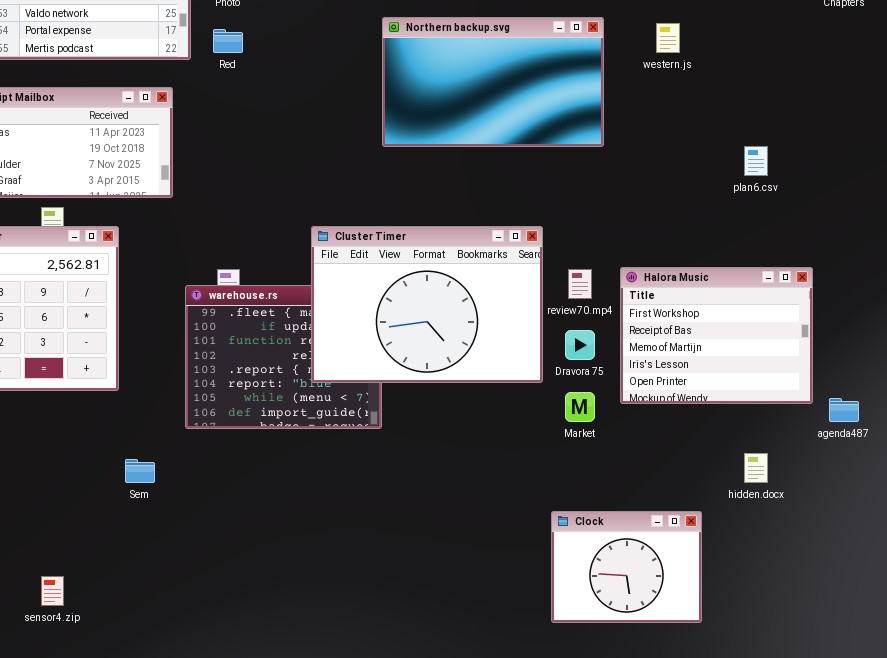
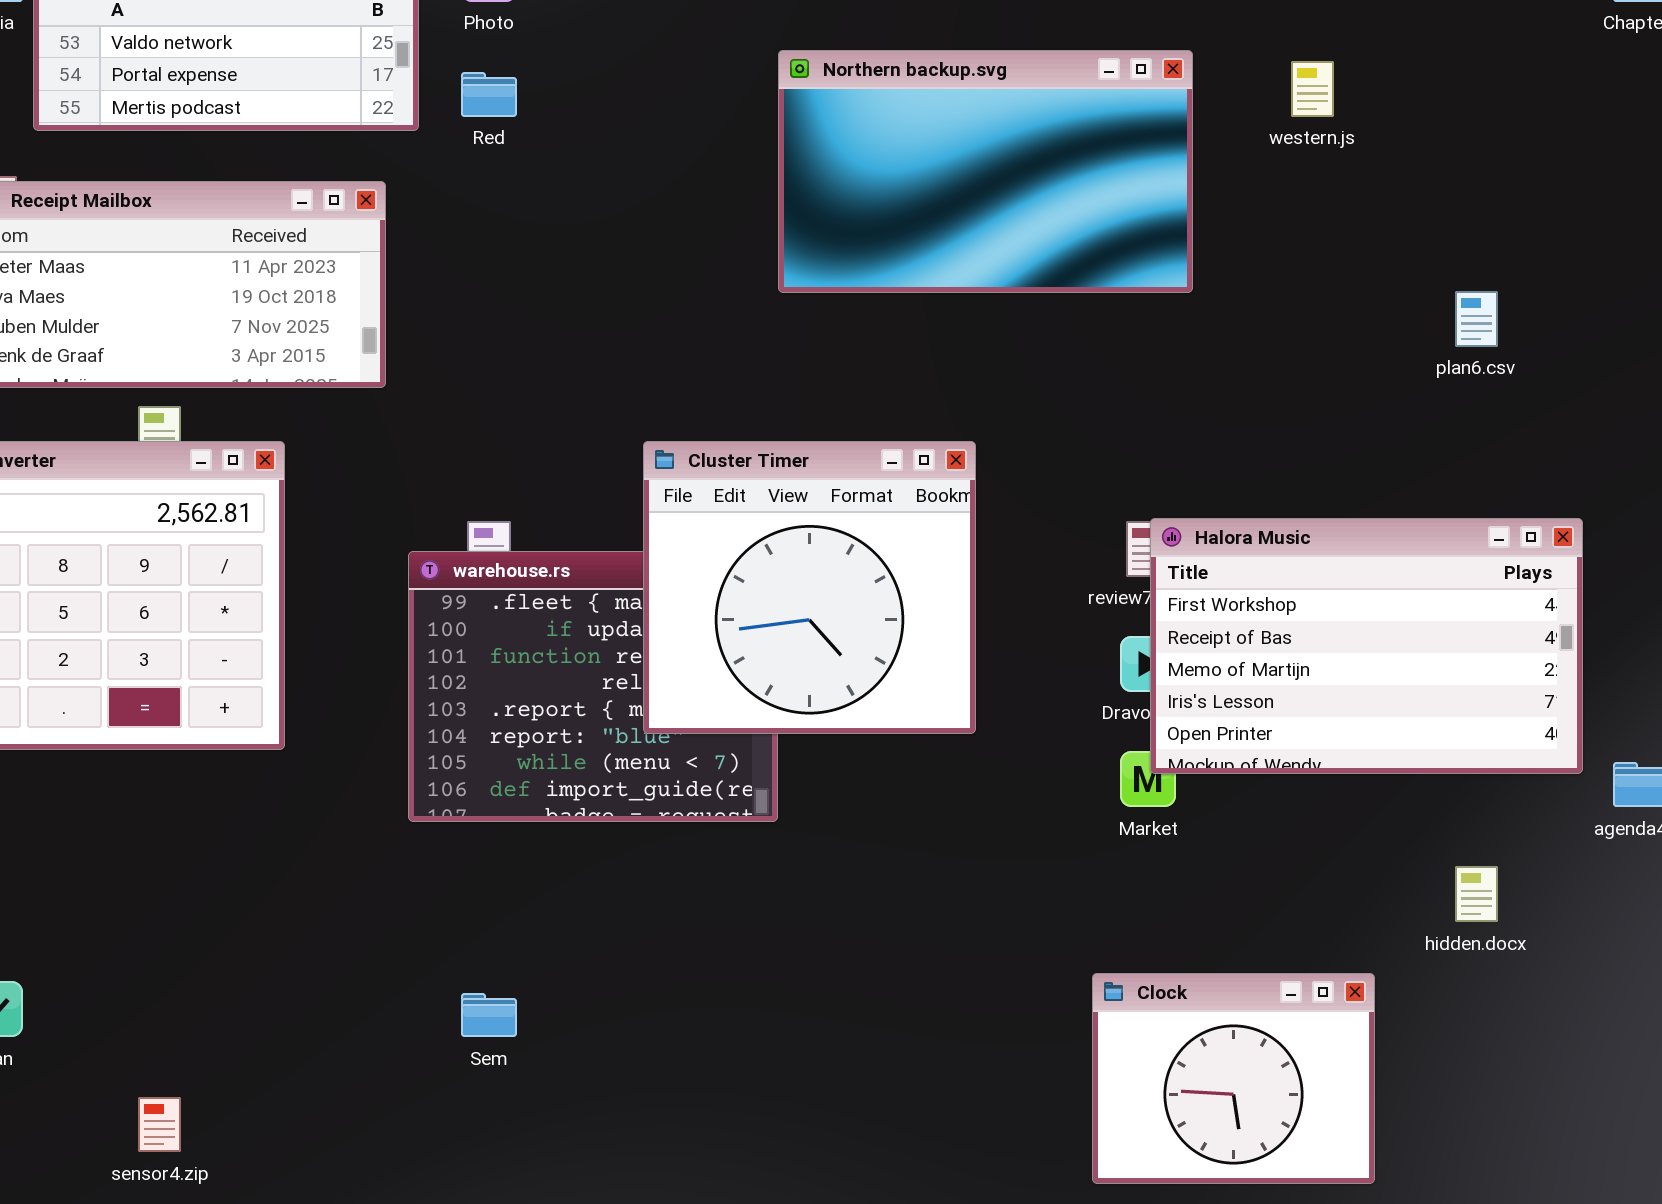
Cluster Timer: [311,226,543,383] -> [643,441,976,734], resized
Halora Music: [620,267,813,404] -> [1150,518,1583,774], resized
Sem: [125,459,155,483] -> [461,993,517,1037], moved

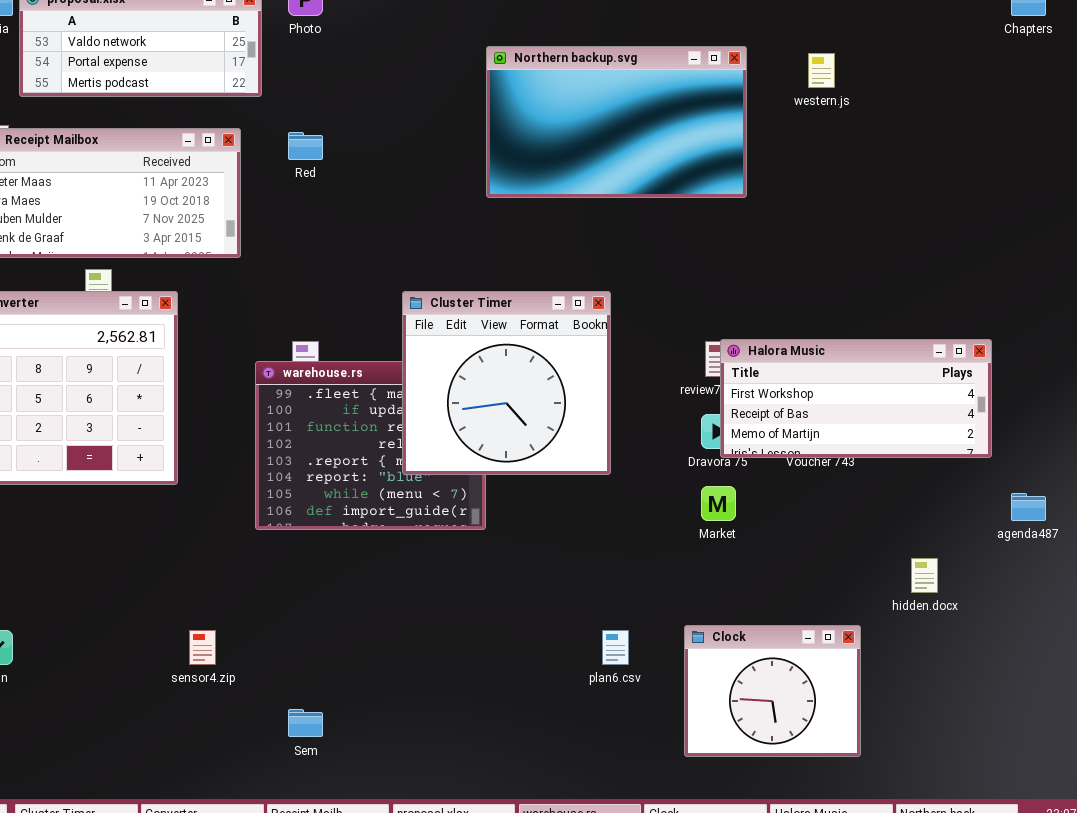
Red: [461,72,517,117] -> [288,132,323,160], moved
plan6.csv: [1455,291,1498,347] -> [602,630,629,665], moved
Halora Music: [1150,518,1583,774] -> [720,339,992,458], resized
Sem: [461,993,517,1037] -> [288,709,323,737], moved
sensor4.zip: [138,1097,181,1152] -> [189,630,216,665], moved

